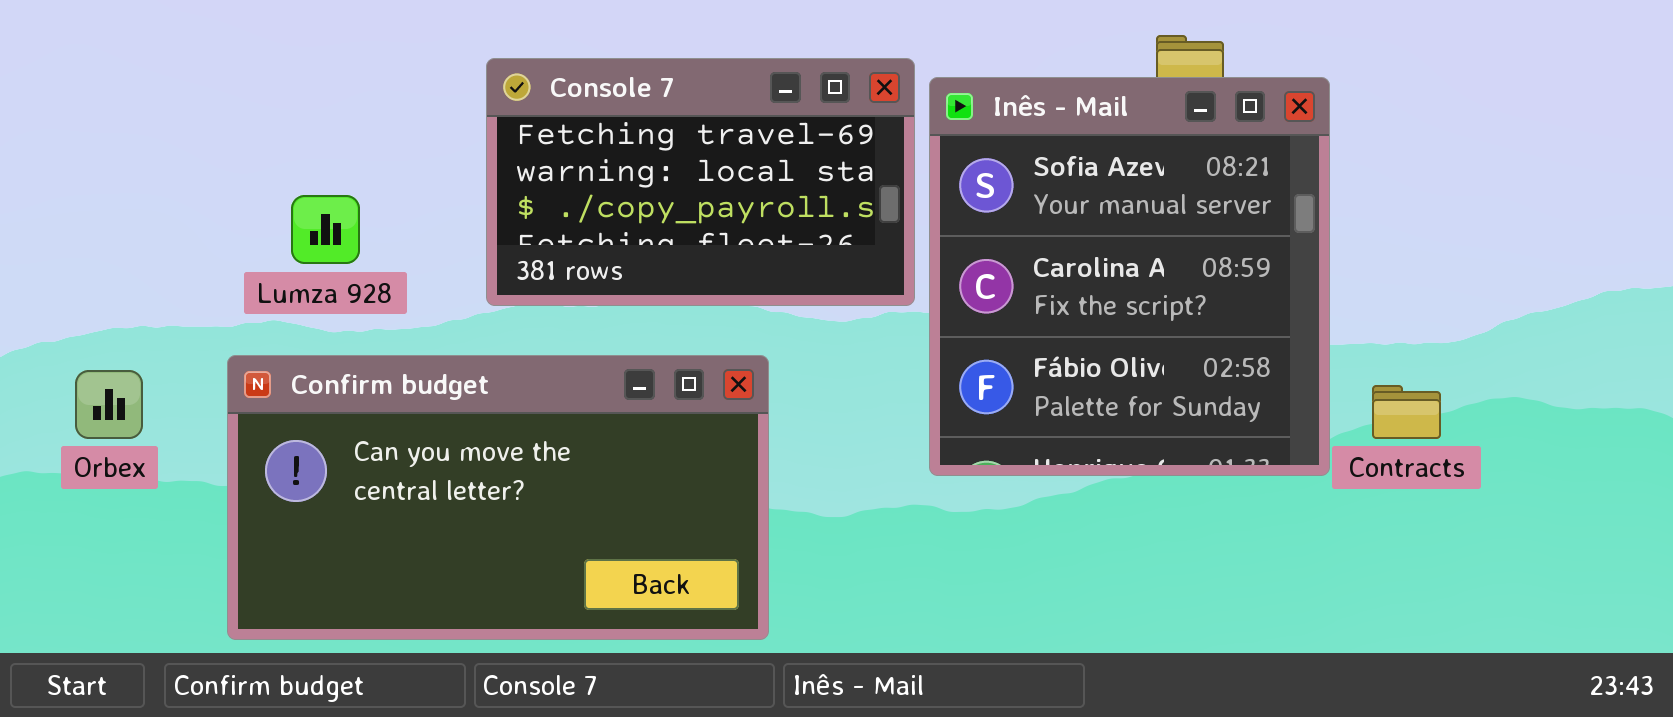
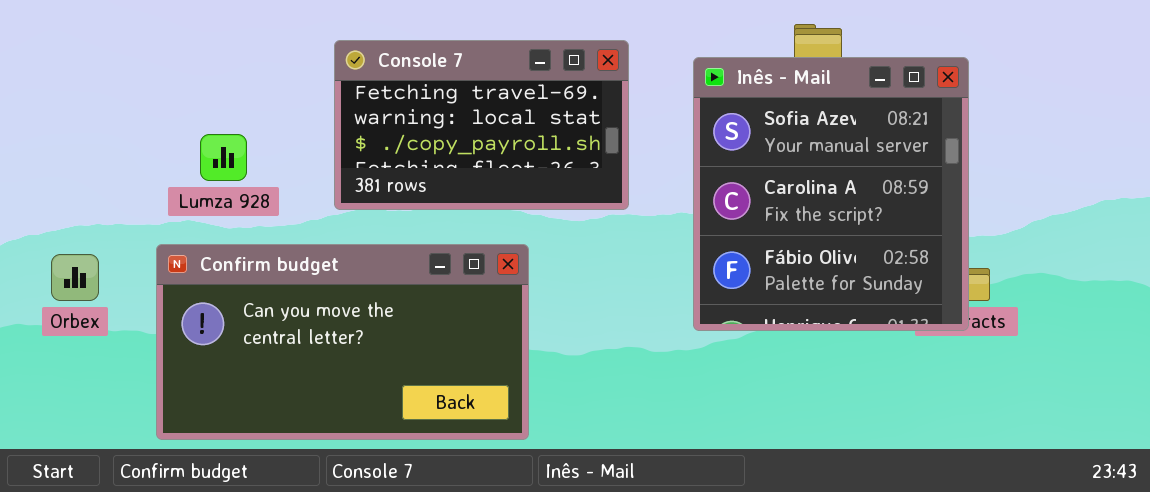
Inês - Mail: [929,77,1330,476] -> [693,57,969,331], moved

